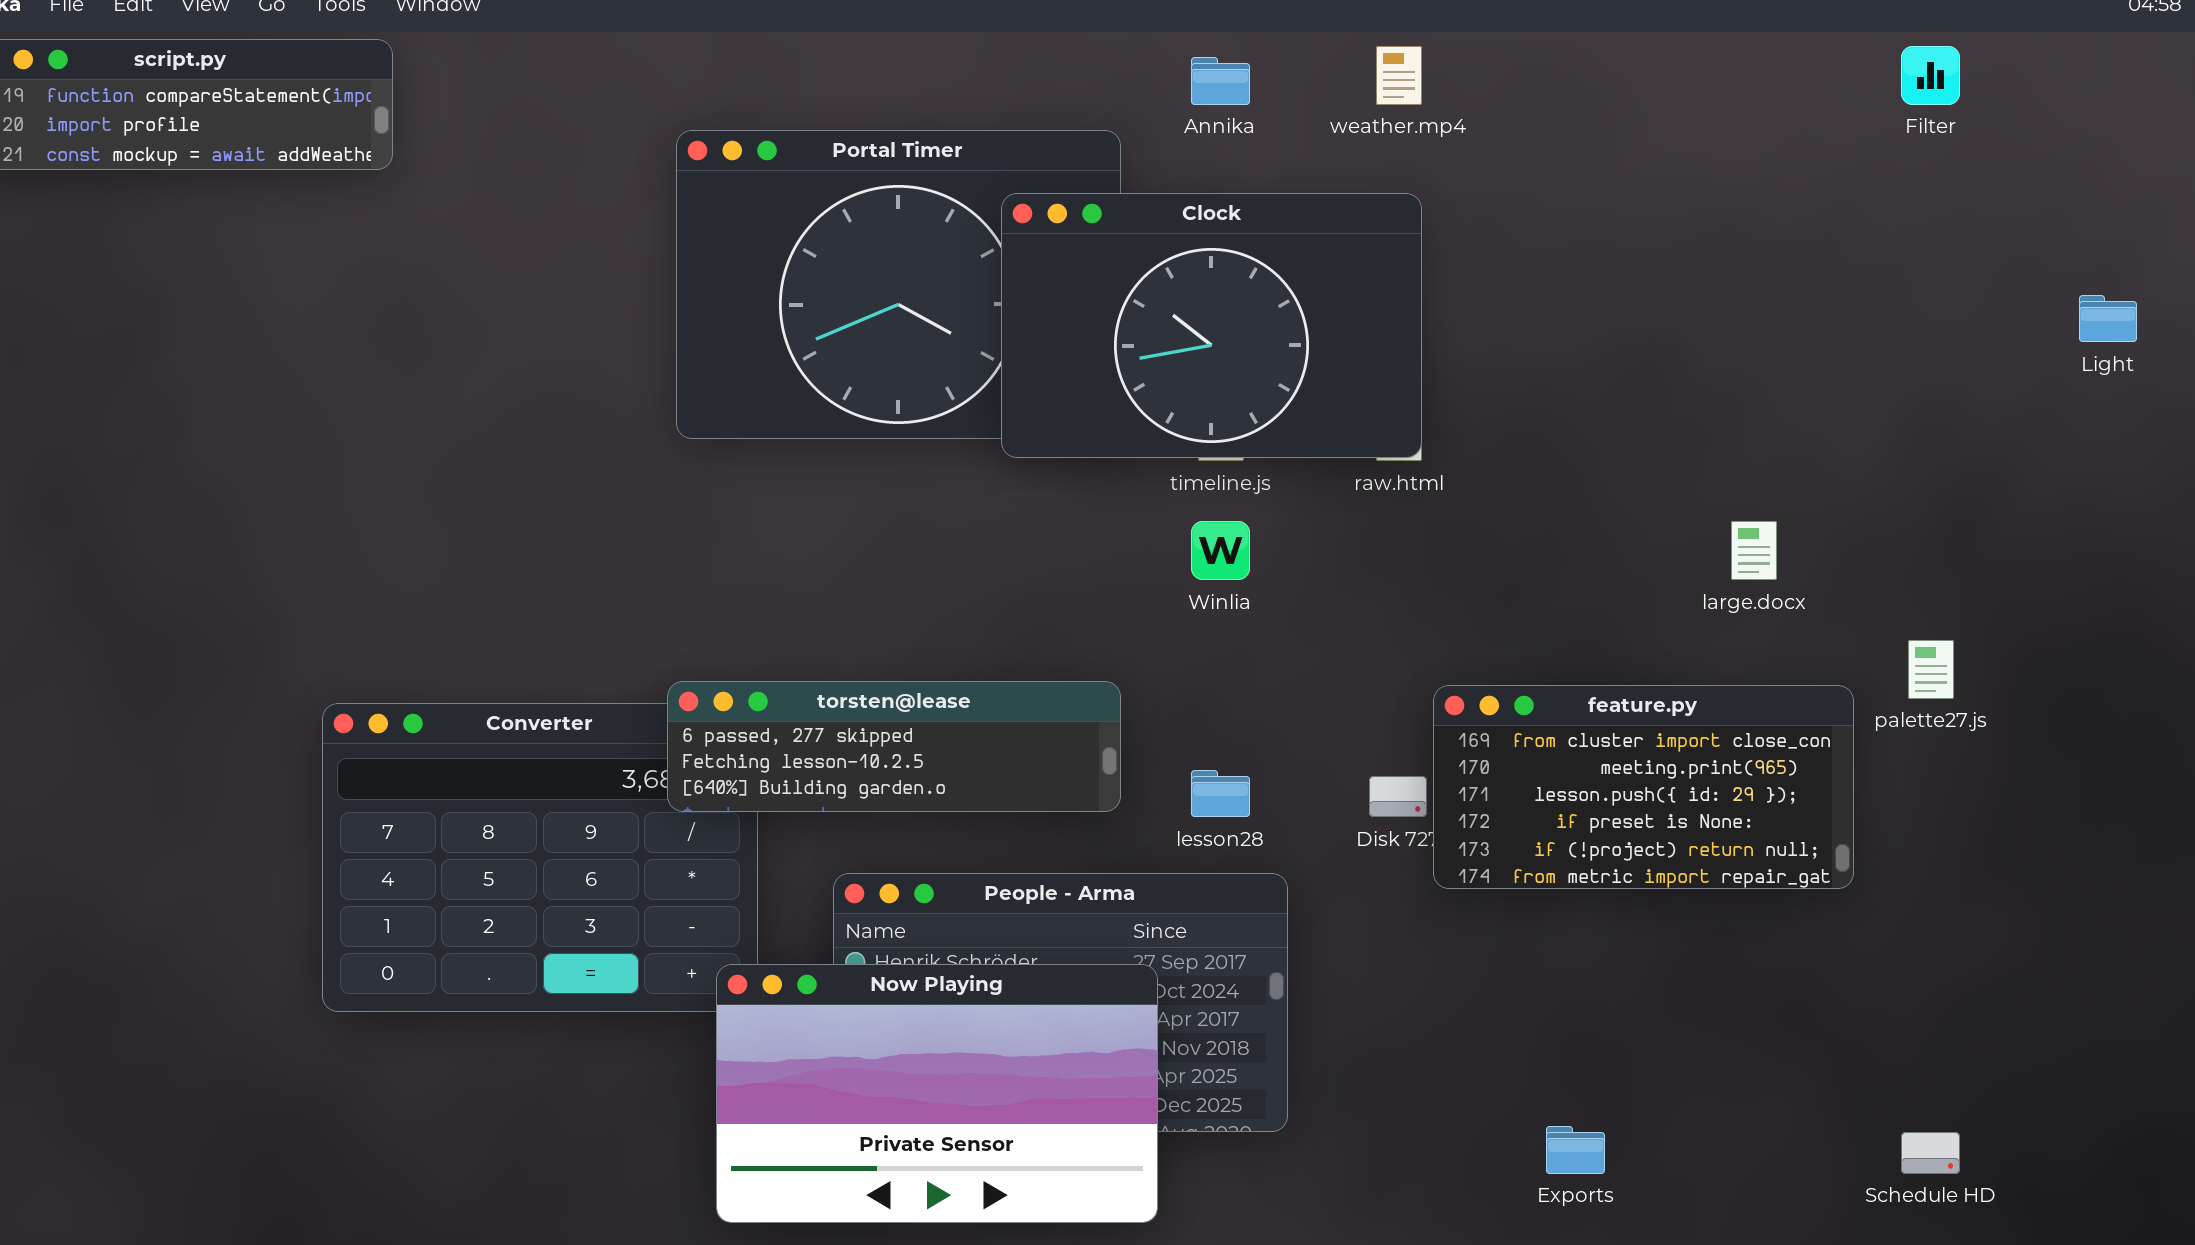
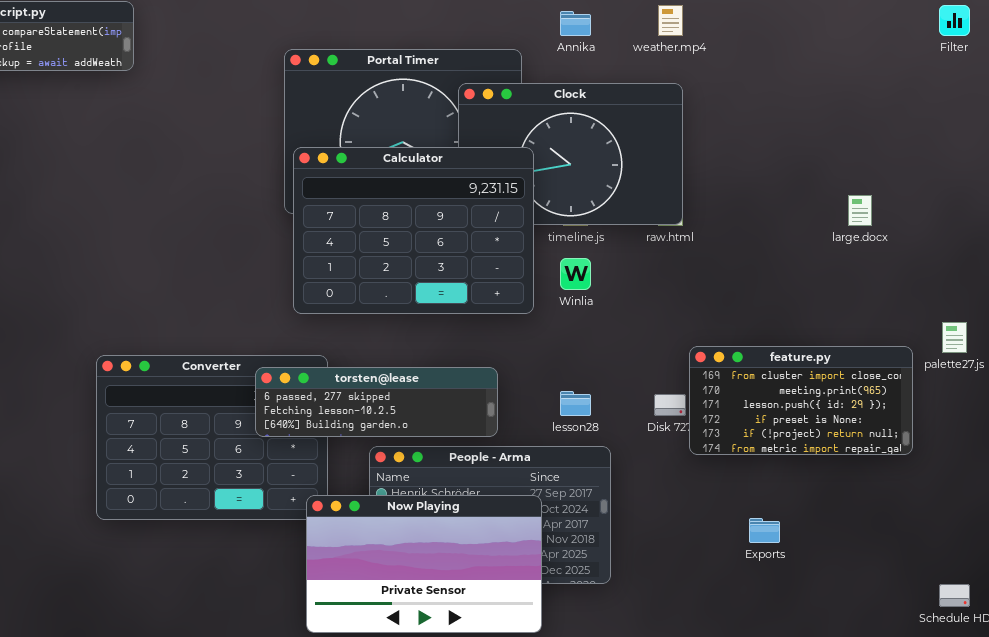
Calculator: none -> [293,147,534,314], opened
large.docx: [1731,521,1777,580] -> [848,195,872,226], moved
torsten@lease: [667,681,1121,812] -> [255,367,498,437], moved
Exports: [1546,1126,1605,1174] -> [749,518,780,543], moved

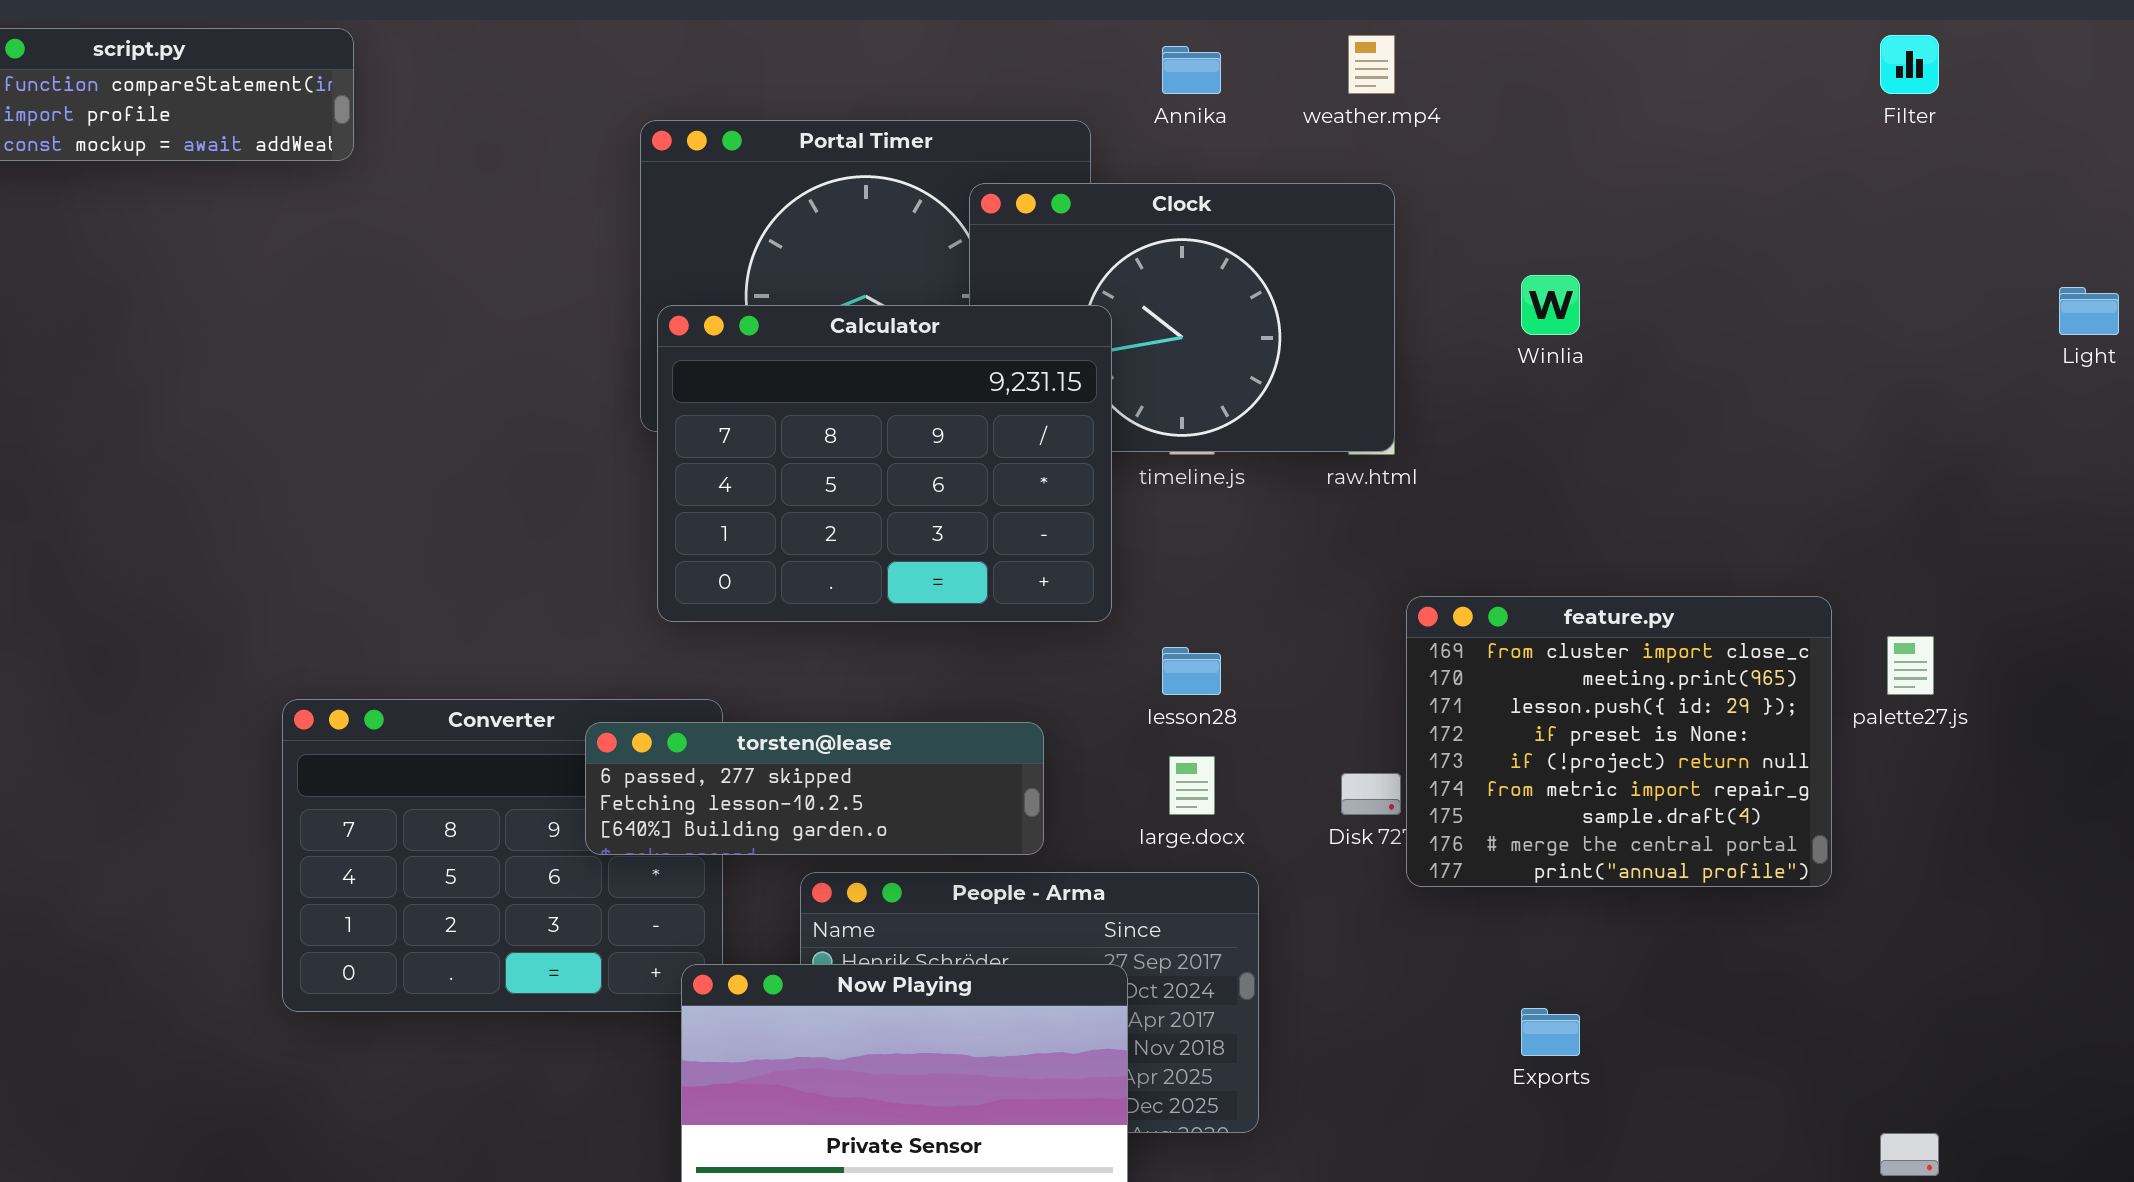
large.docx: [848,195,872,226] -> [1169,756,1215,815], moved
Winlia: [560,258,591,290] -> [1521,275,1580,335], moved
feature.py: [689,346,913,455] -> [1406,596,1832,887], resized
lesson28: [560,391,591,416] -> [1162,647,1221,695], moved

